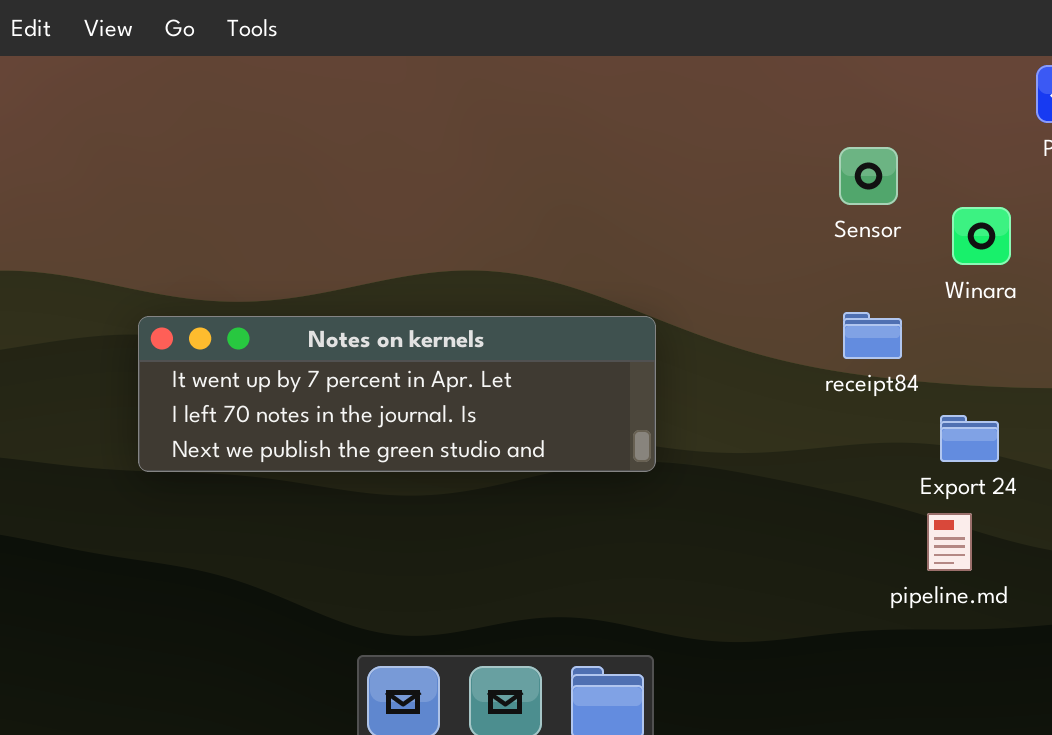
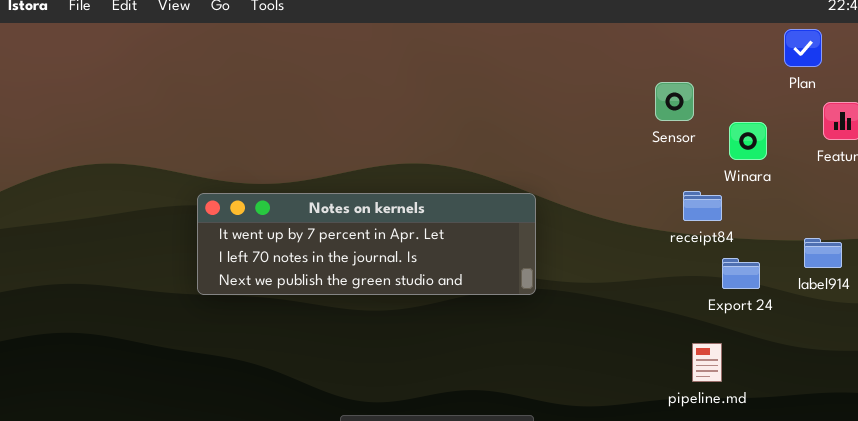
receipt84: [843,312,902,359] -> [683,191,722,221], moved
pipeline.md: [927,513,972,571] -> [692,343,722,382], moved

